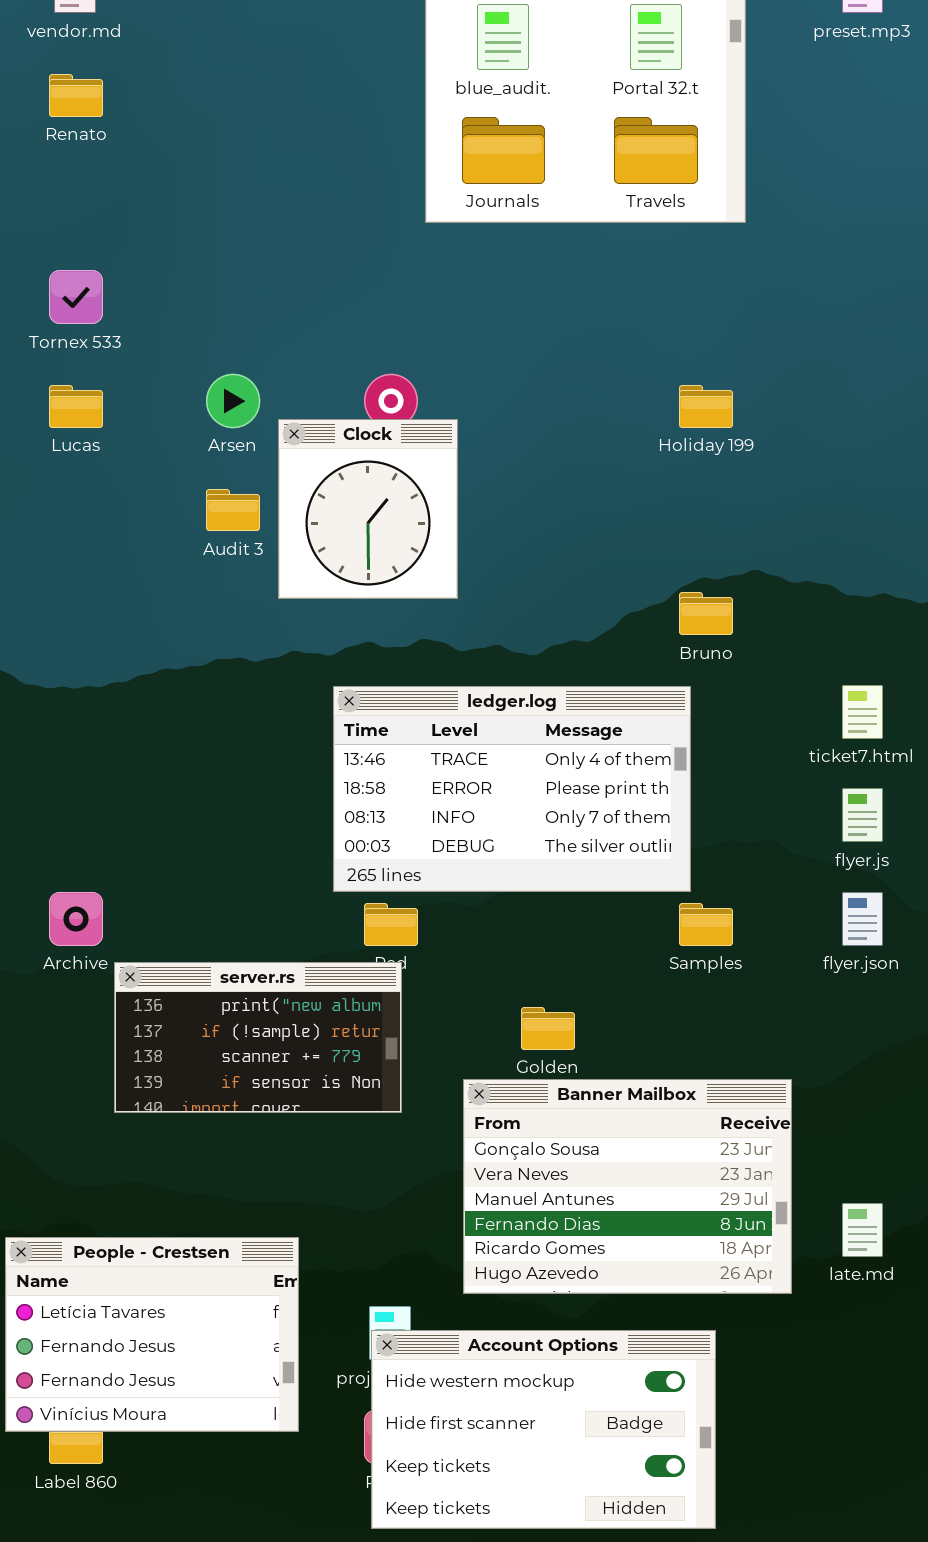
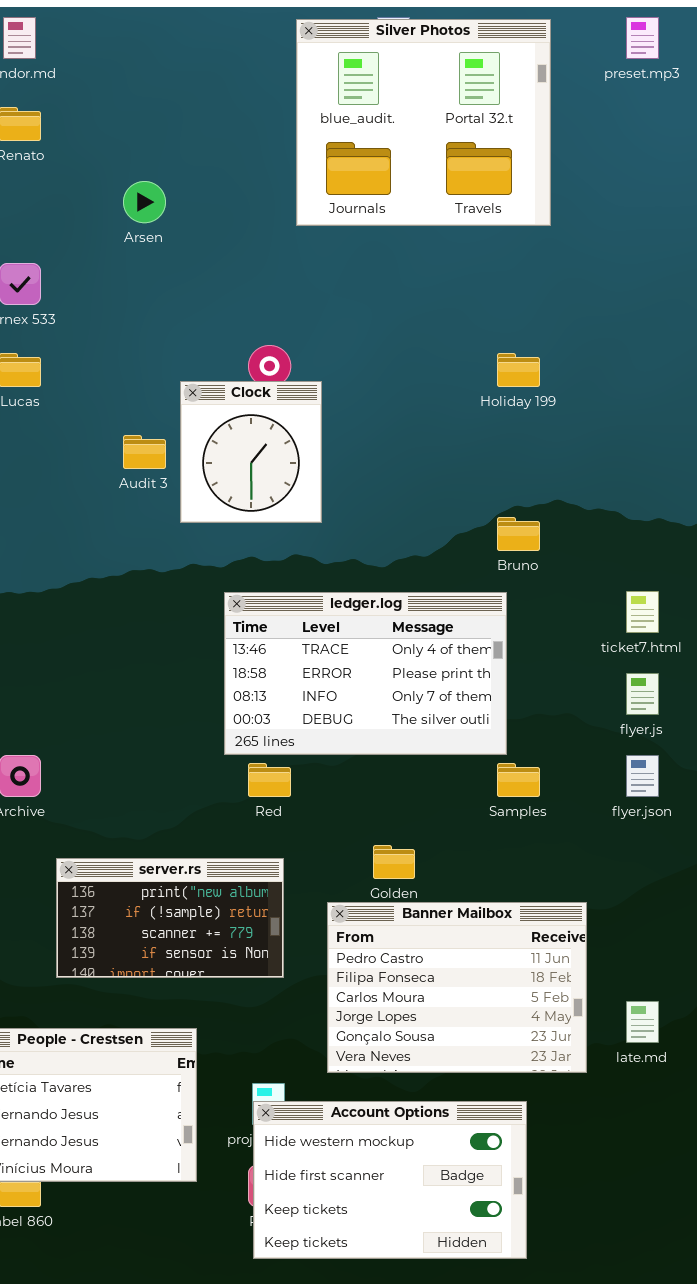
Arsen: [206,374,260,428] -> [123,181,166,223], moved
server.rs: [114,962,402,1113] -> [56,858,284,978], moved
Banner Mailbox: [463,1079,792,1294] -> [327,902,587,1073], scrolled up 4 rows

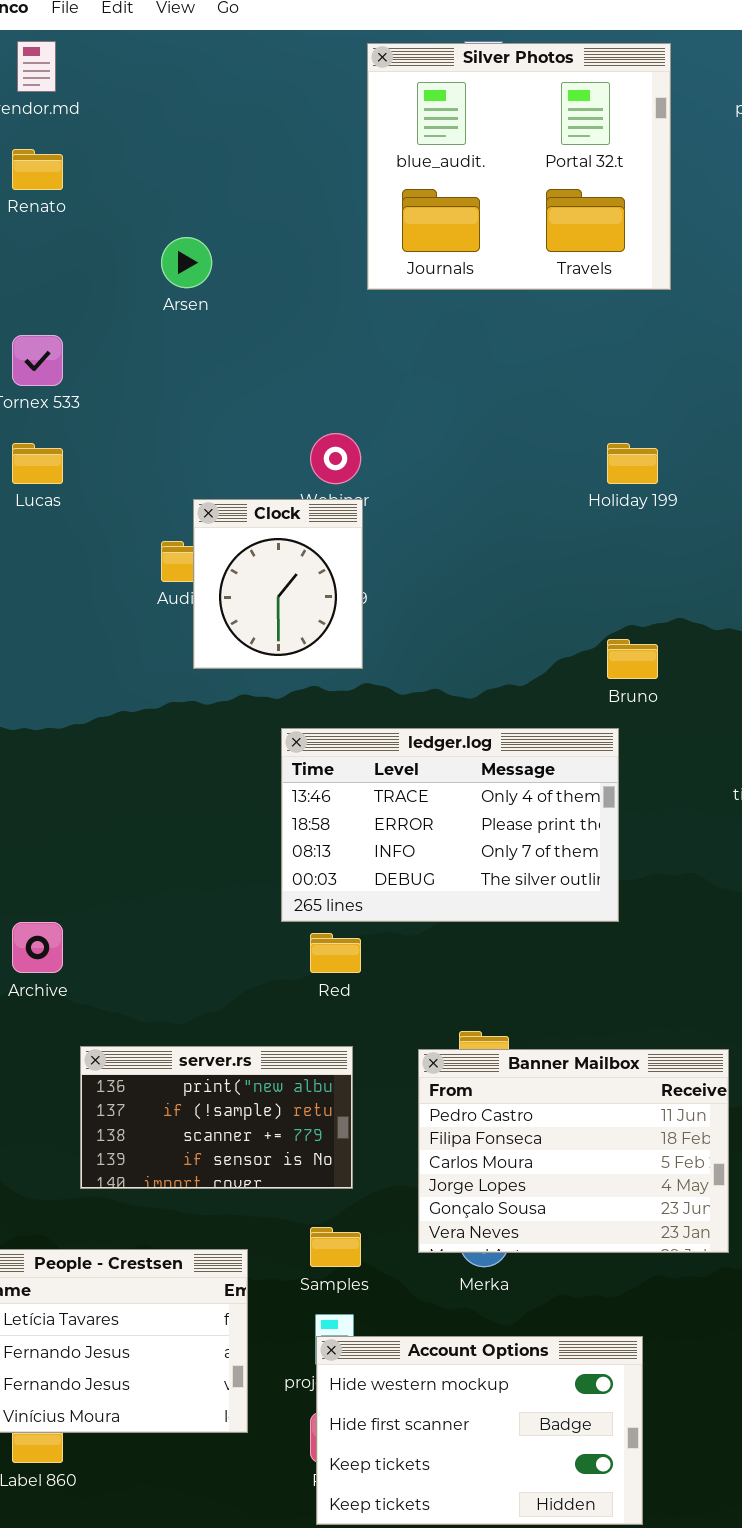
Clock: [180,381,322,523] -> [193,499,363,669], moved
Samples: [497,763,540,797] -> [310,1227,361,1267], moved
Banner Mailbox: [327,902,587,1073] -> [418,1049,729,1253], moved

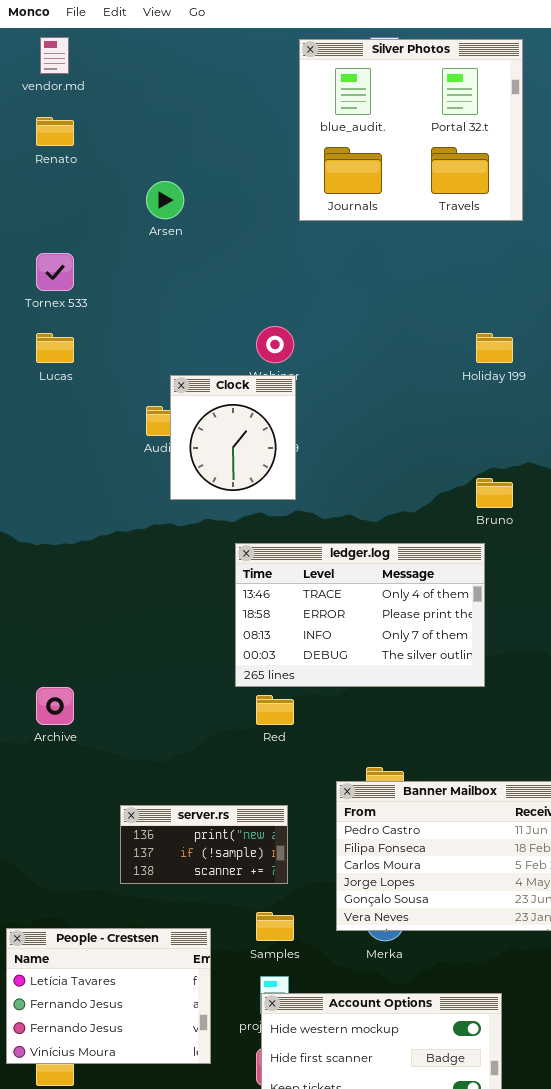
server.rs: [80,1046,353,1189] -> [120,805,288,884], resized

